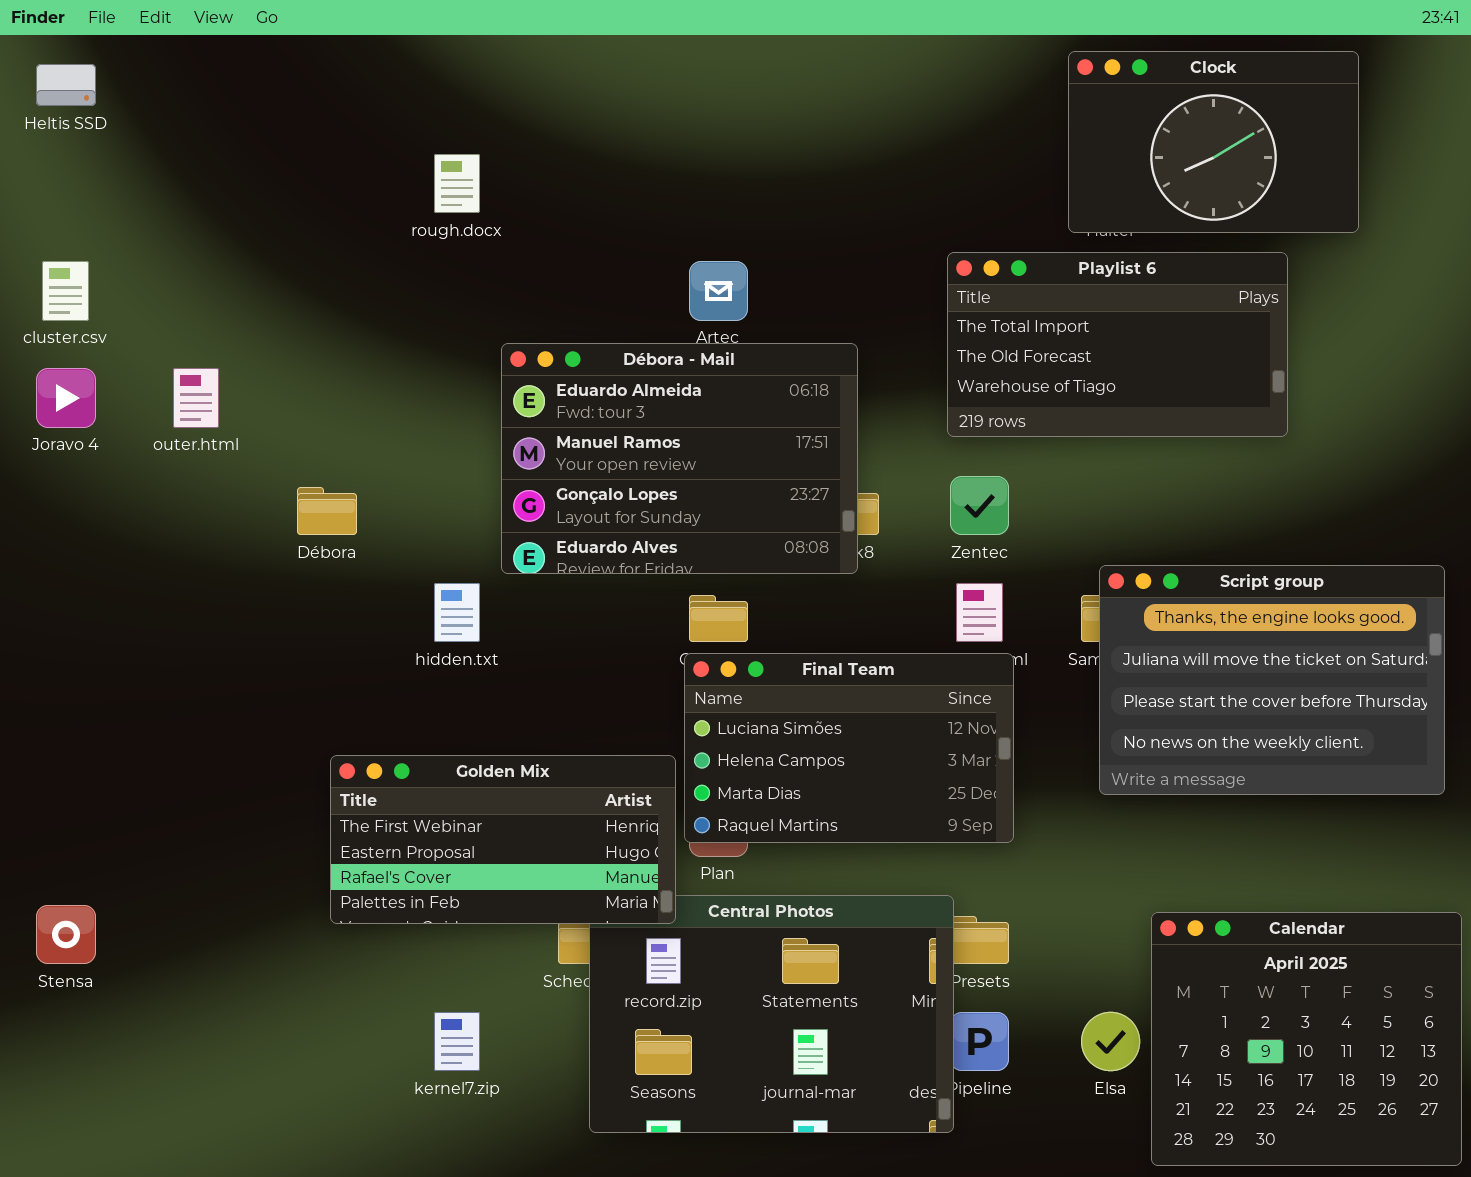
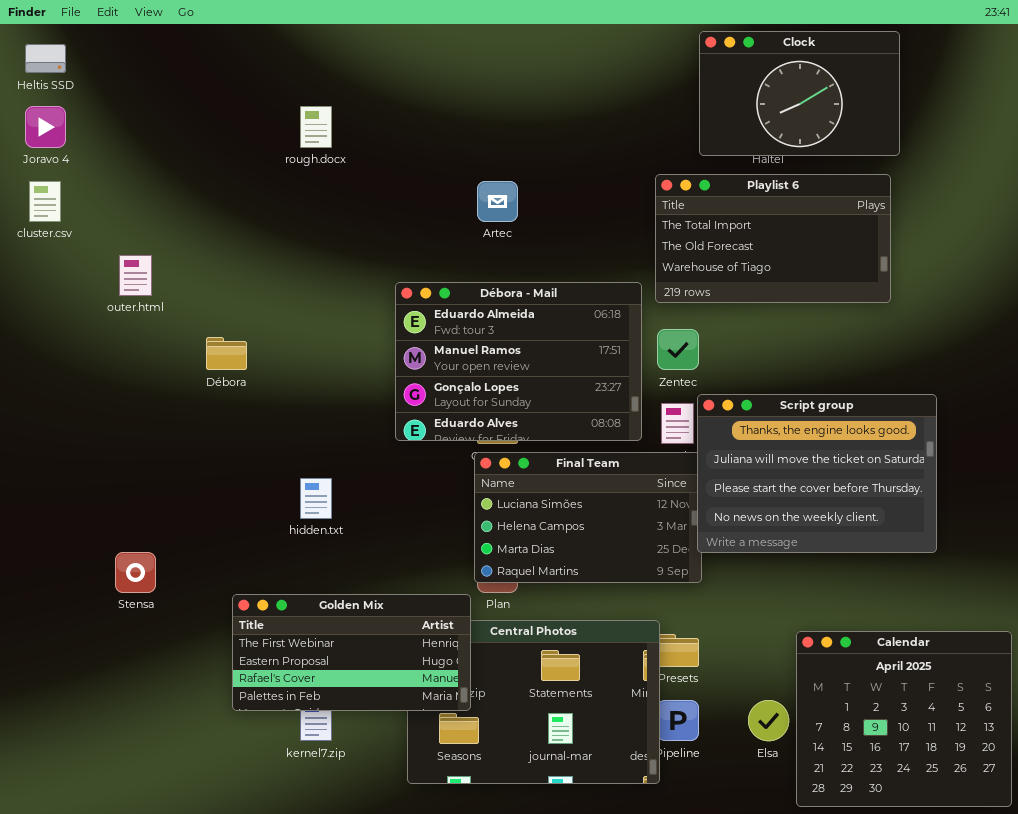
Clock: [1068,51,1359,233] -> [699,31,900,156], moved
Débora - Mail: [501,343,858,574] -> [395,282,642,441], moved
Joravo 4: [36,368,96,428] -> [25,106,66,148], moved
Script group: [1099,565,1445,795] -> [697,394,937,553], moved
hidden.txt: [434,583,480,642] -> [300,478,332,519], moved
Golden Mix: [330,755,676,924] -> [232,594,471,711], moved
Stensa: [36,905,96,964] -> [115,552,156,593], moved

